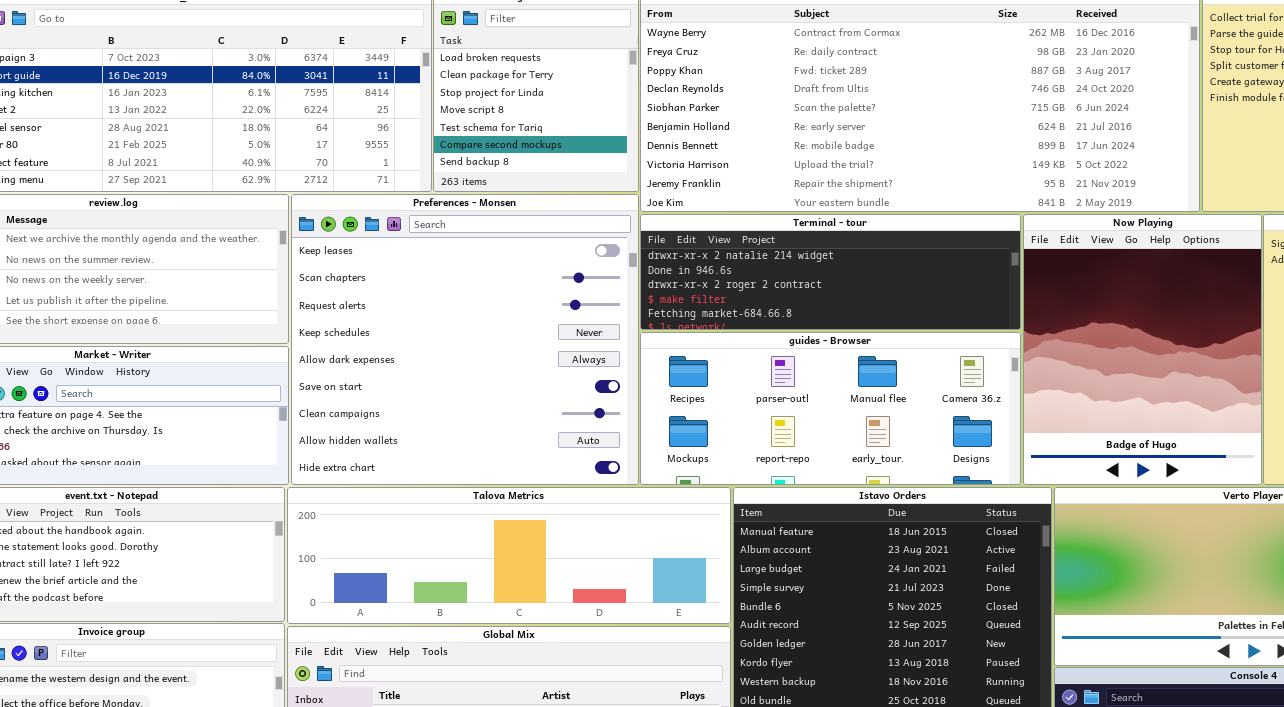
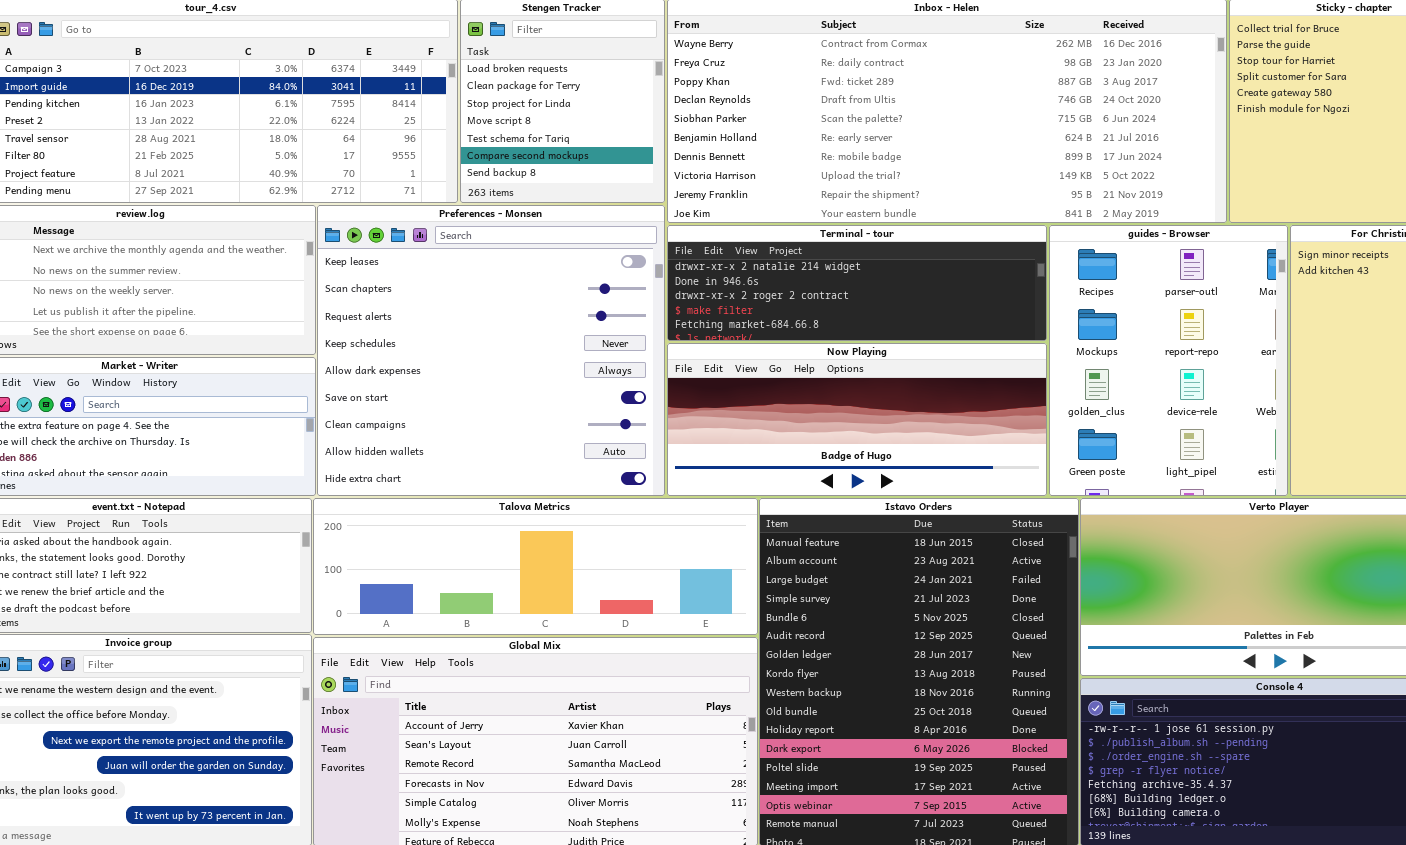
Now Playing: [1023,214,1262,485] -> [667,343,1047,496], moved, resized
guides - Browser: [640,332,1021,485] -> [1049,225,1288,496], moved, resized

